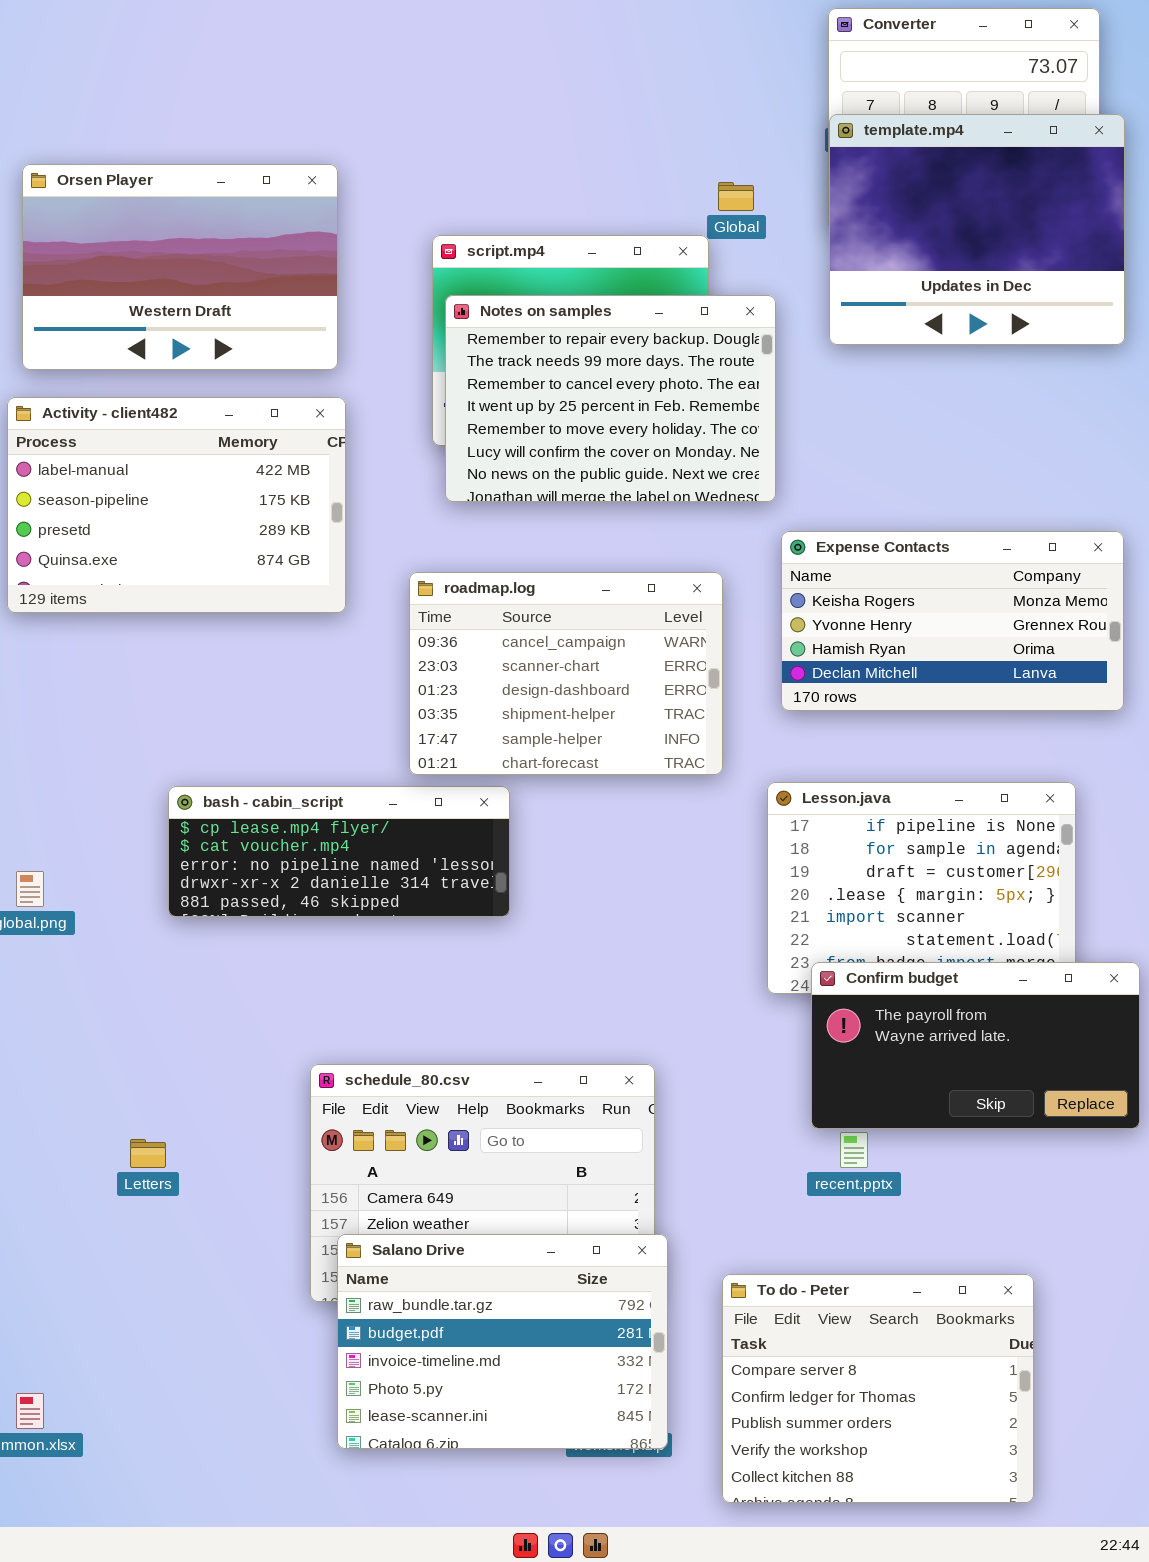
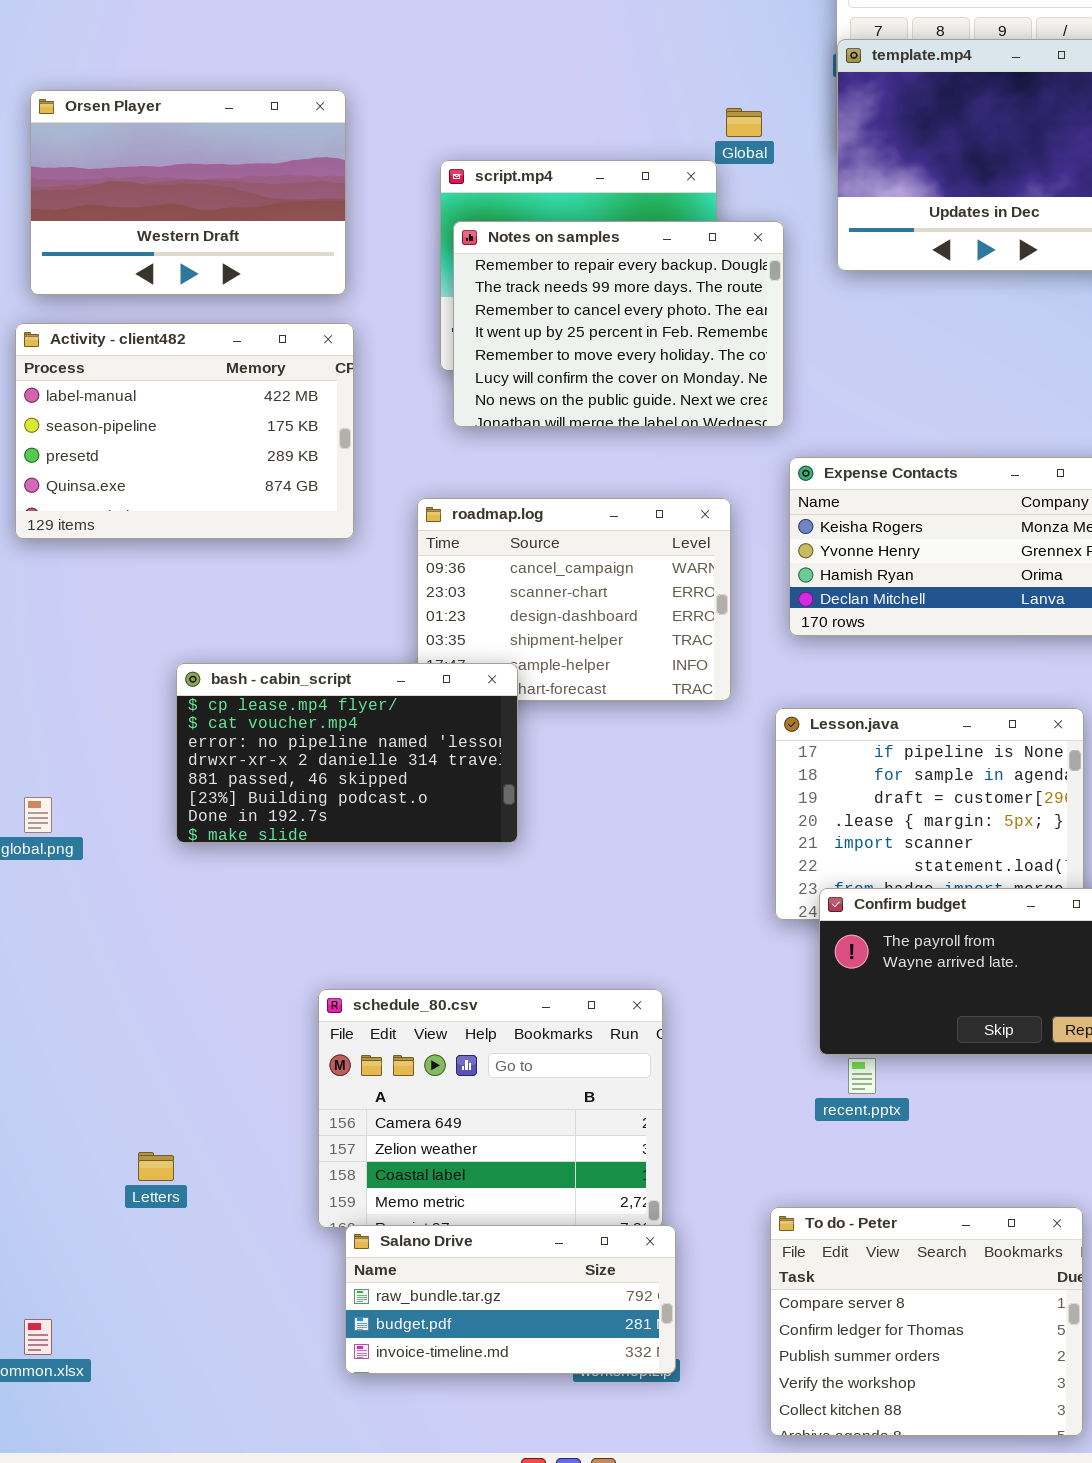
bash - cabin_script: [168,786,510,917] -> [176,663,518,843], resized
Letters: [130,1139,166,1168] -> [138,1152,174,1181], moved
Salano Drive: [337,1234,668,1449] -> [345,1225,676,1374], resized
To do - Peter: [722,1274,1034,1503] -> [770,1207,1083,1436], moved

